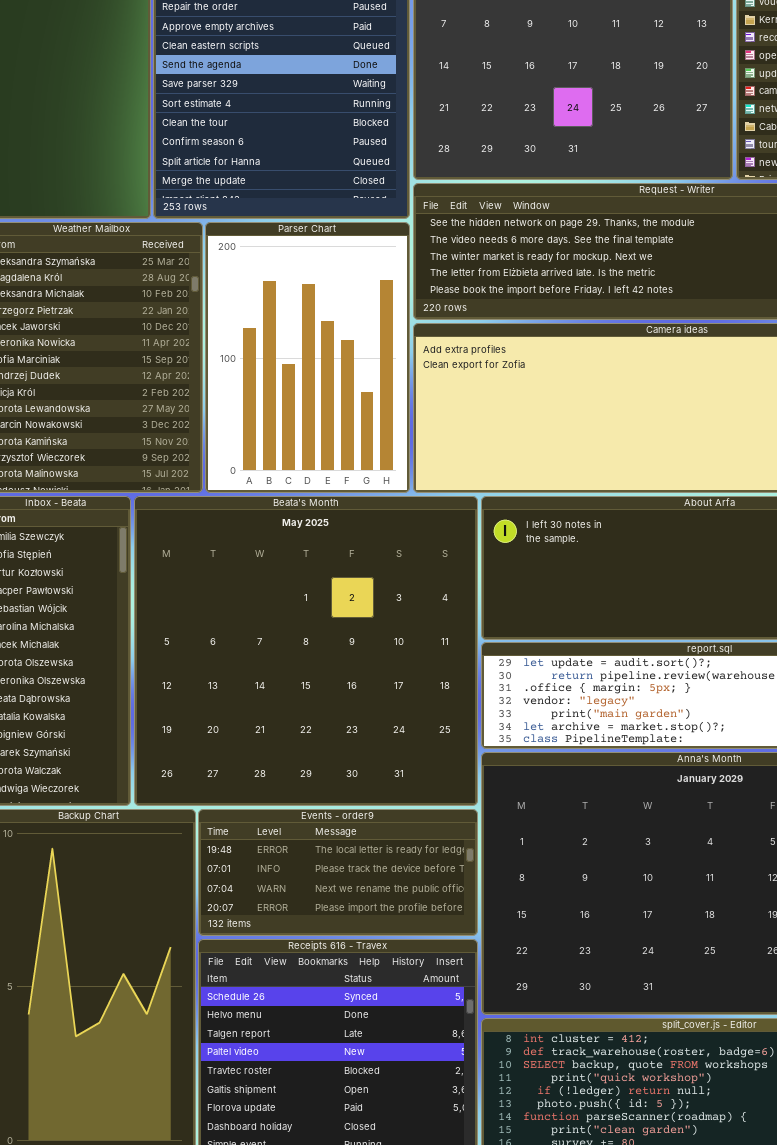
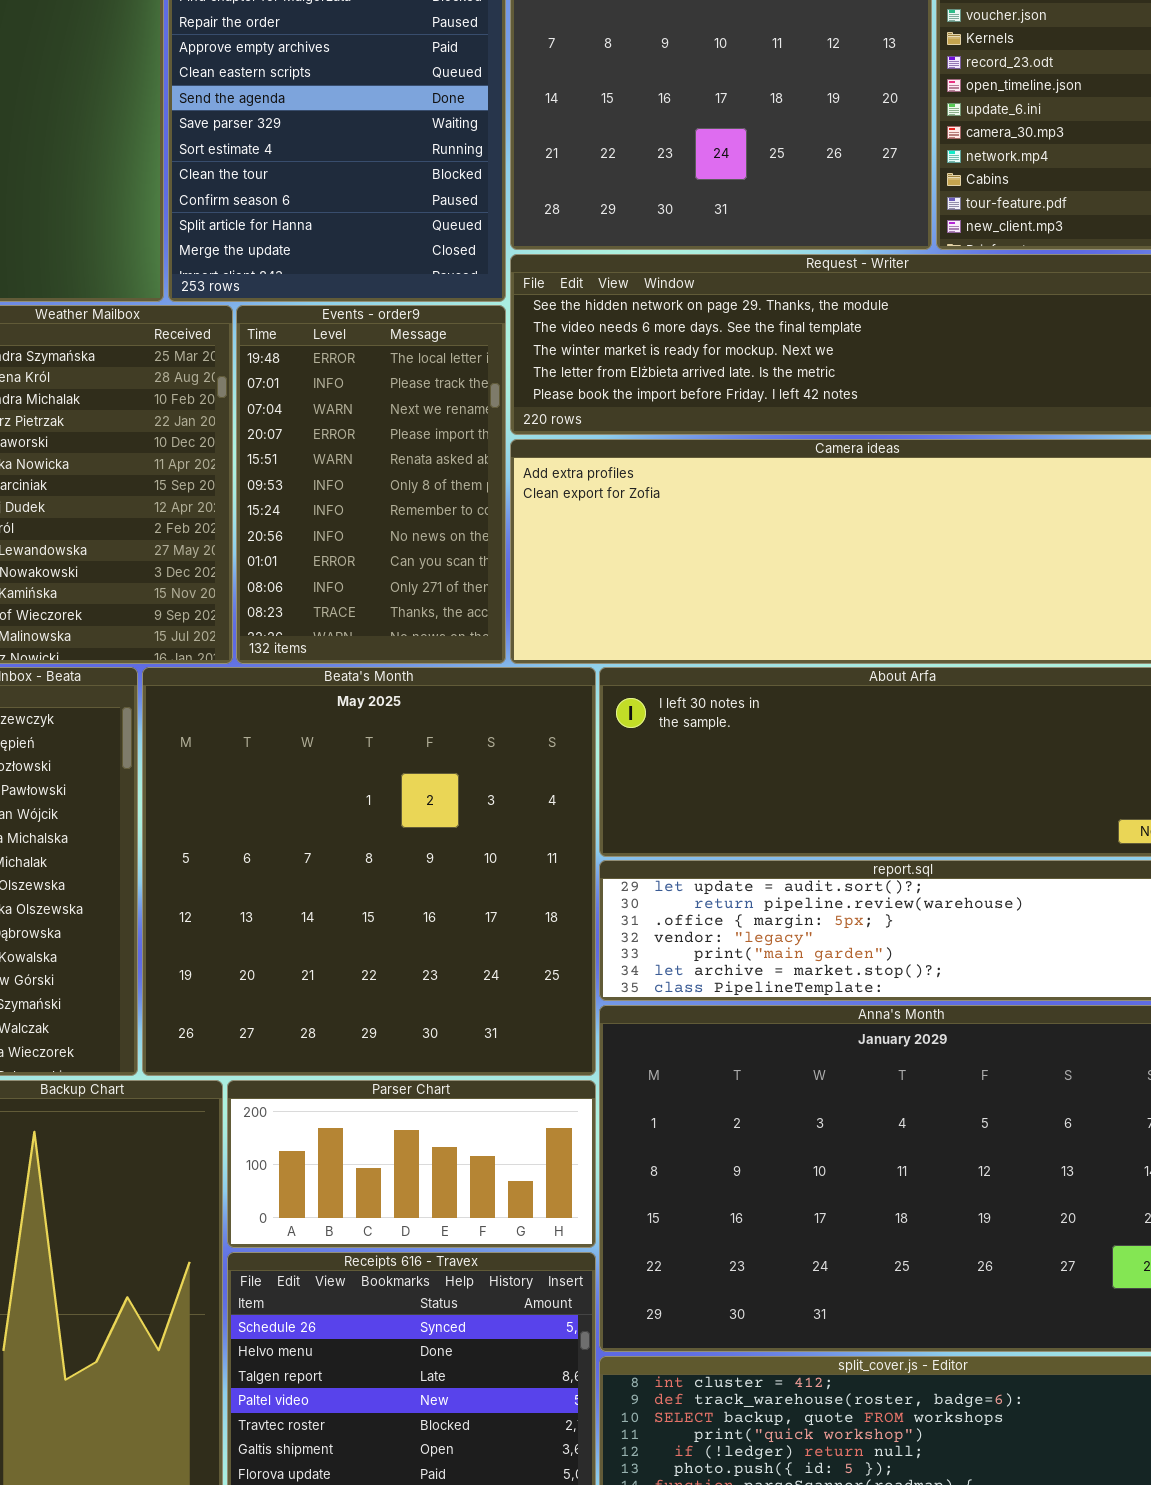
Parser Chart: [205,222,410,493] -> [227,1080,596,1248], moved, resized
Events - order9: [198,809,478,936] -> [236,305,506,664], moved, resized

